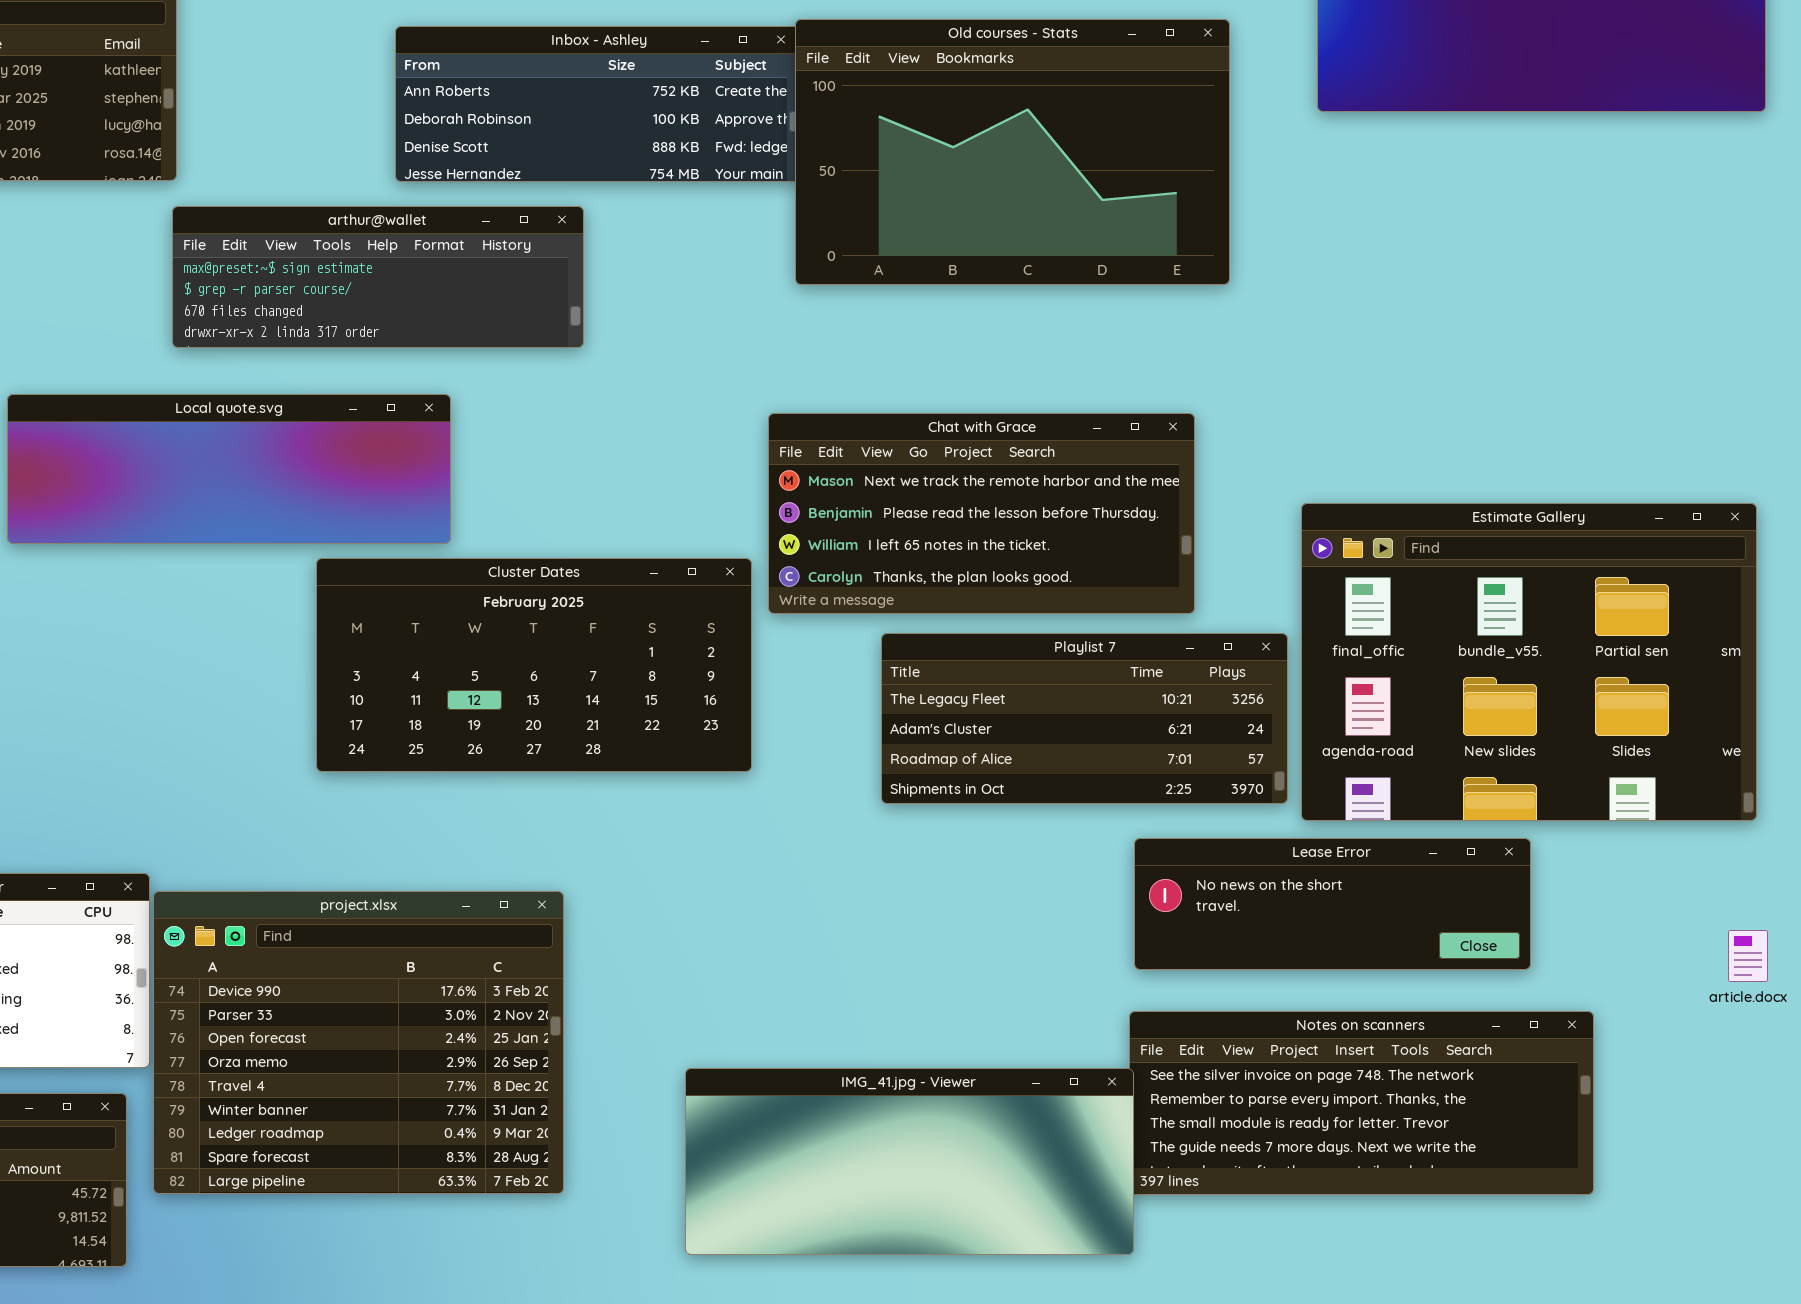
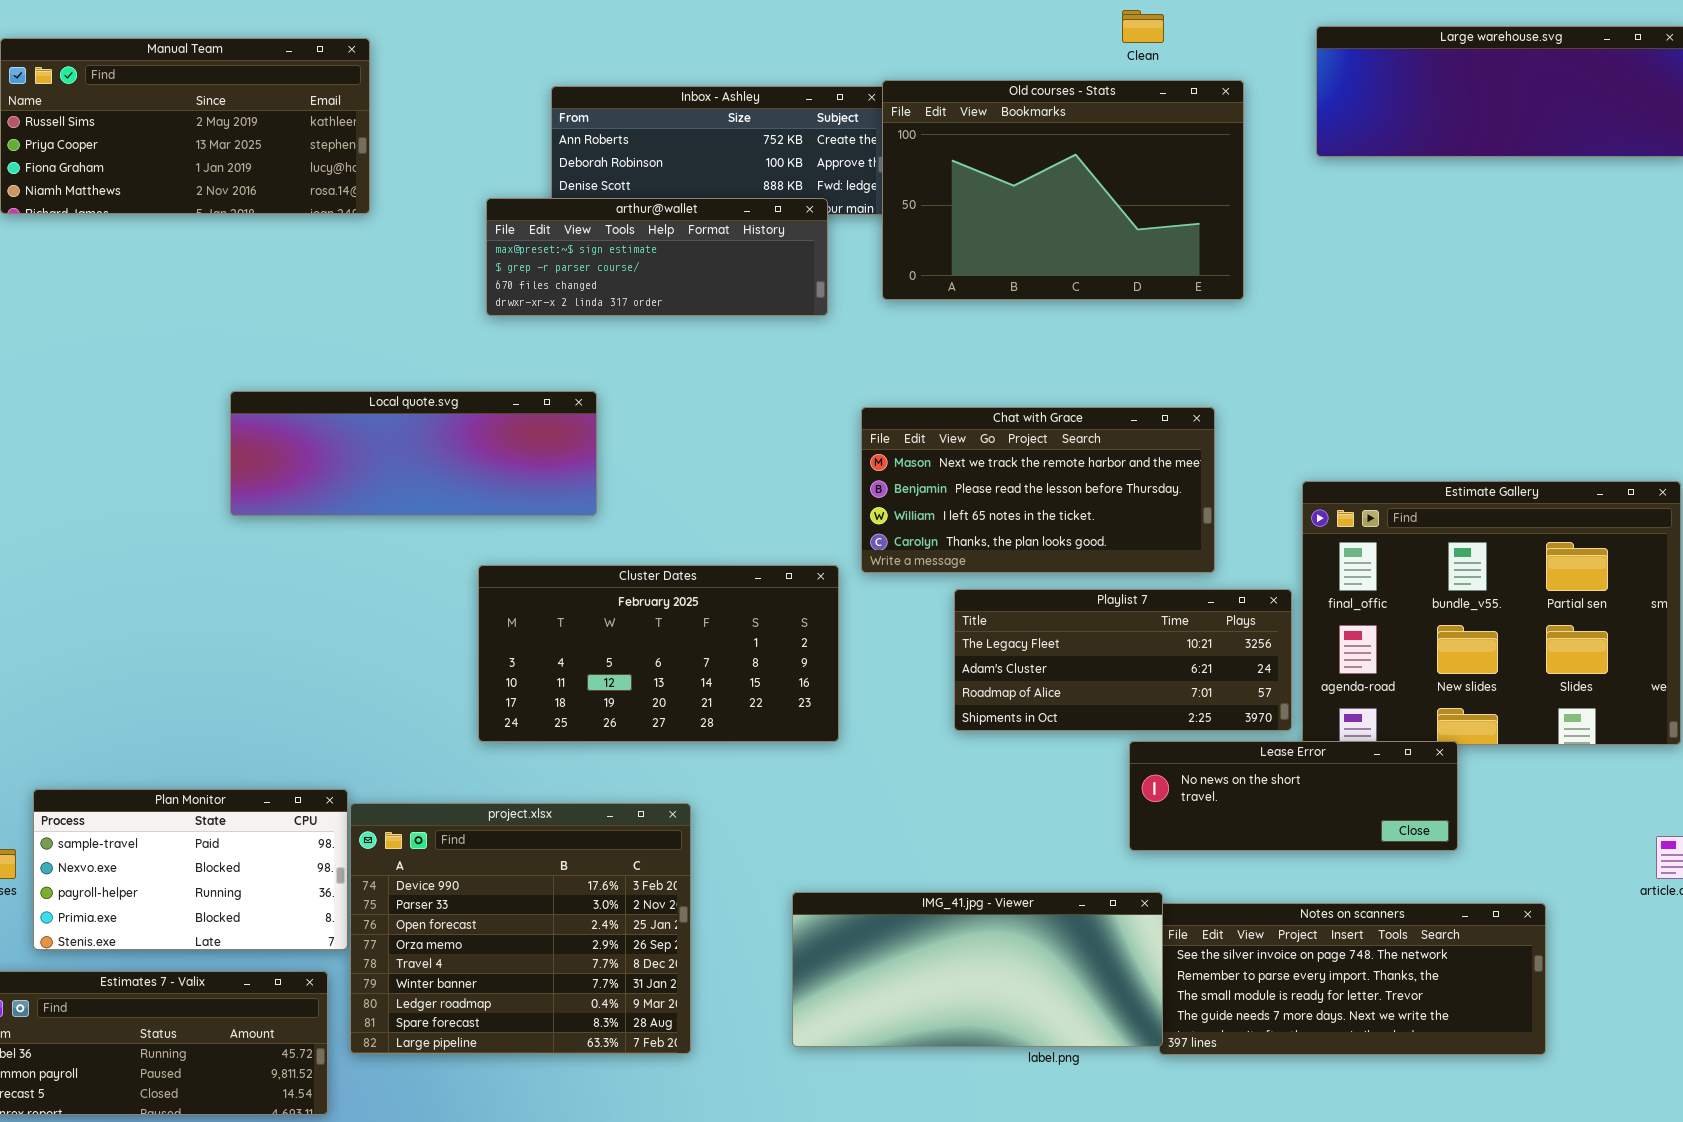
arthur@wallet: [172,206,584,348] -> [486,198,828,316], moved
Cluster Dates: [316,558,752,772] -> [478,565,839,742], moved
Lease Error: [1134,838,1531,970] -> [1129,741,1458,851], moved
IMG_41.jpg - Viewer: [685,1068,1134,1255] -> [792,892,1163,1047], moved

